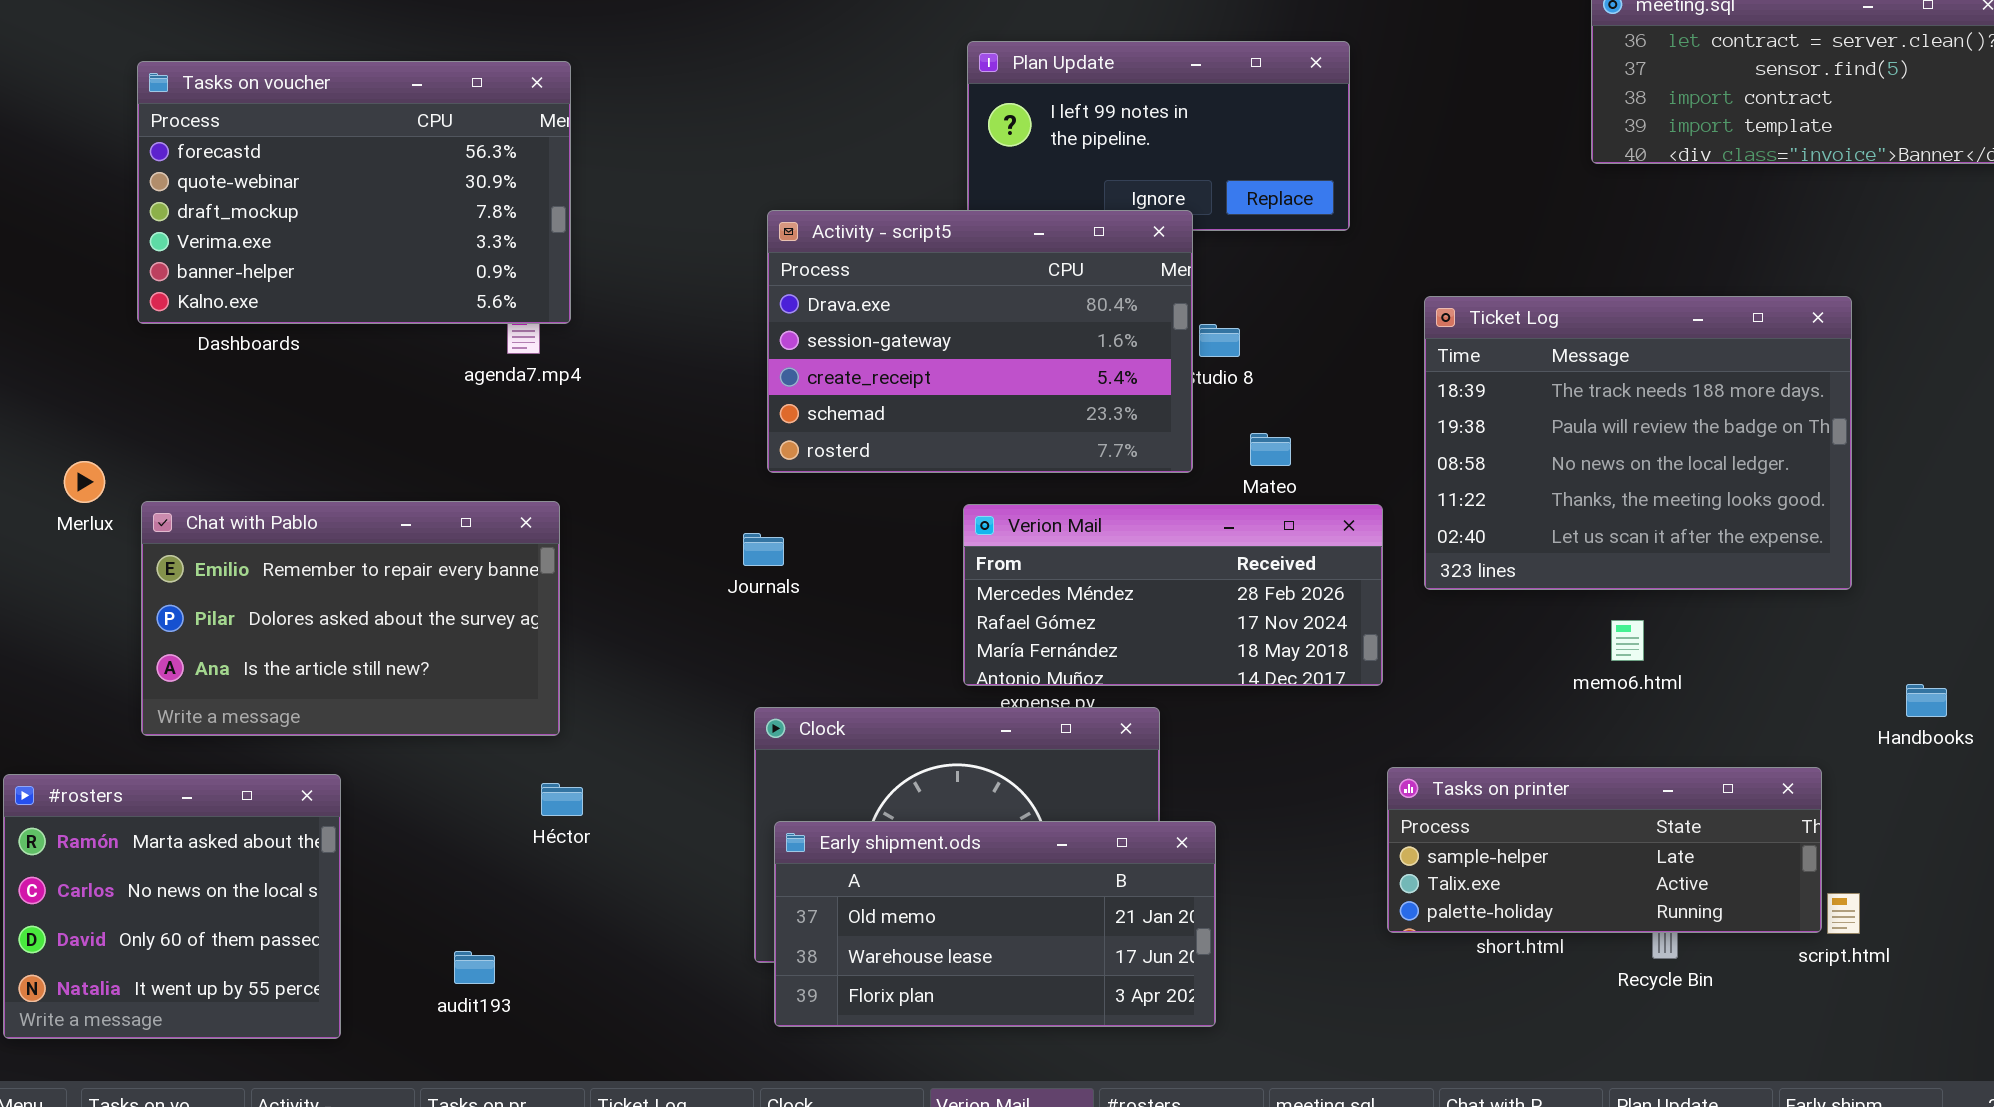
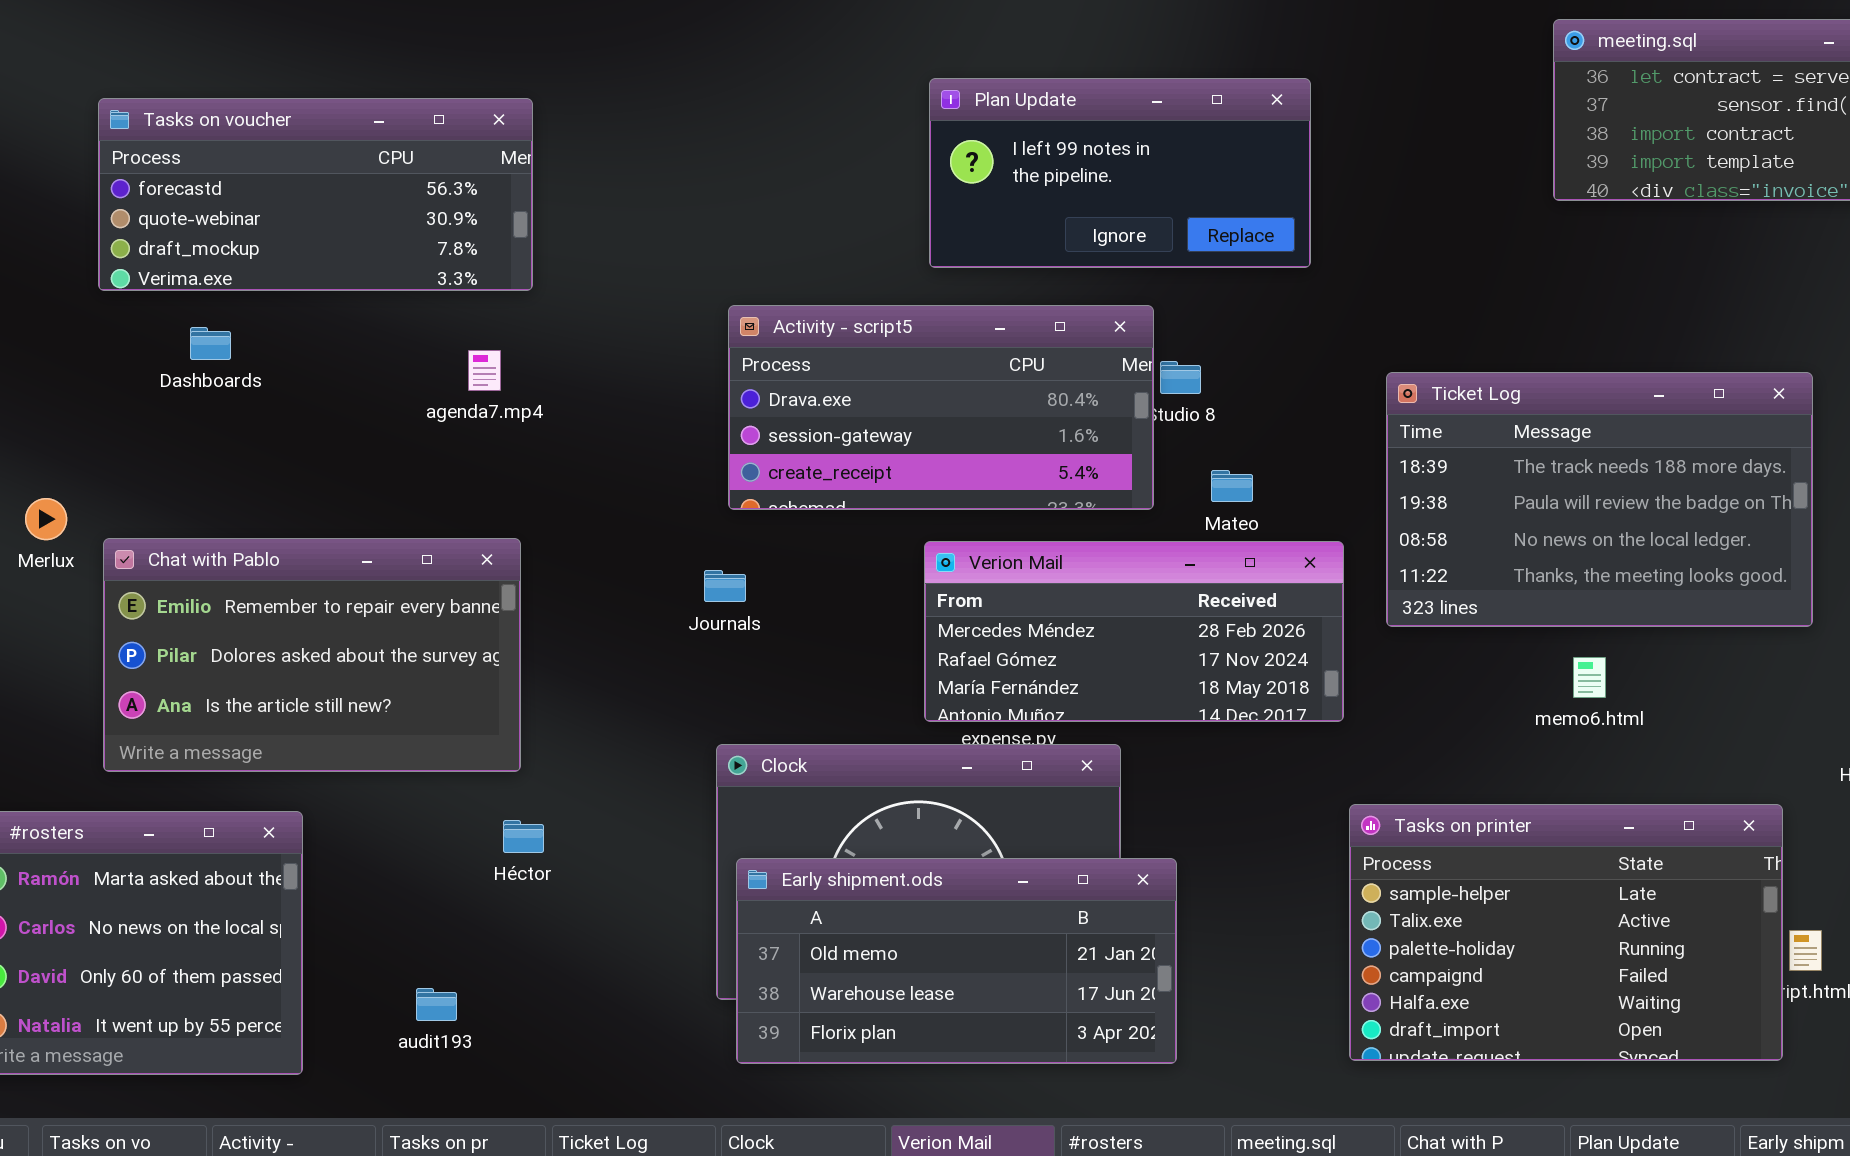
Tasks on voucher: [137,61,571,324] -> [98,98,533,291], resized
Activity - script5: [767,210,1193,473] -> [728,305,1154,510], resized
Ticket Log: [1424,296,1852,590] -> [1386,372,1813,627], resized
Tasks on printer: [1387,767,1822,933] -> [1349,804,1783,1061], resized

